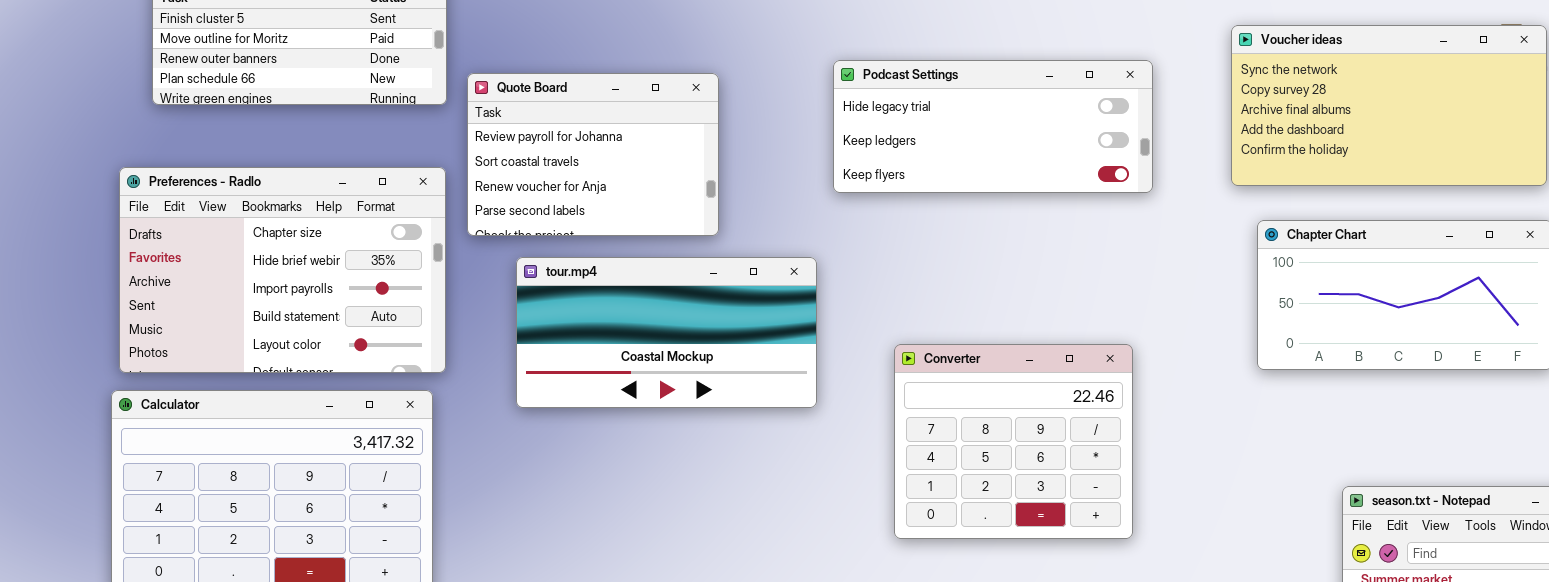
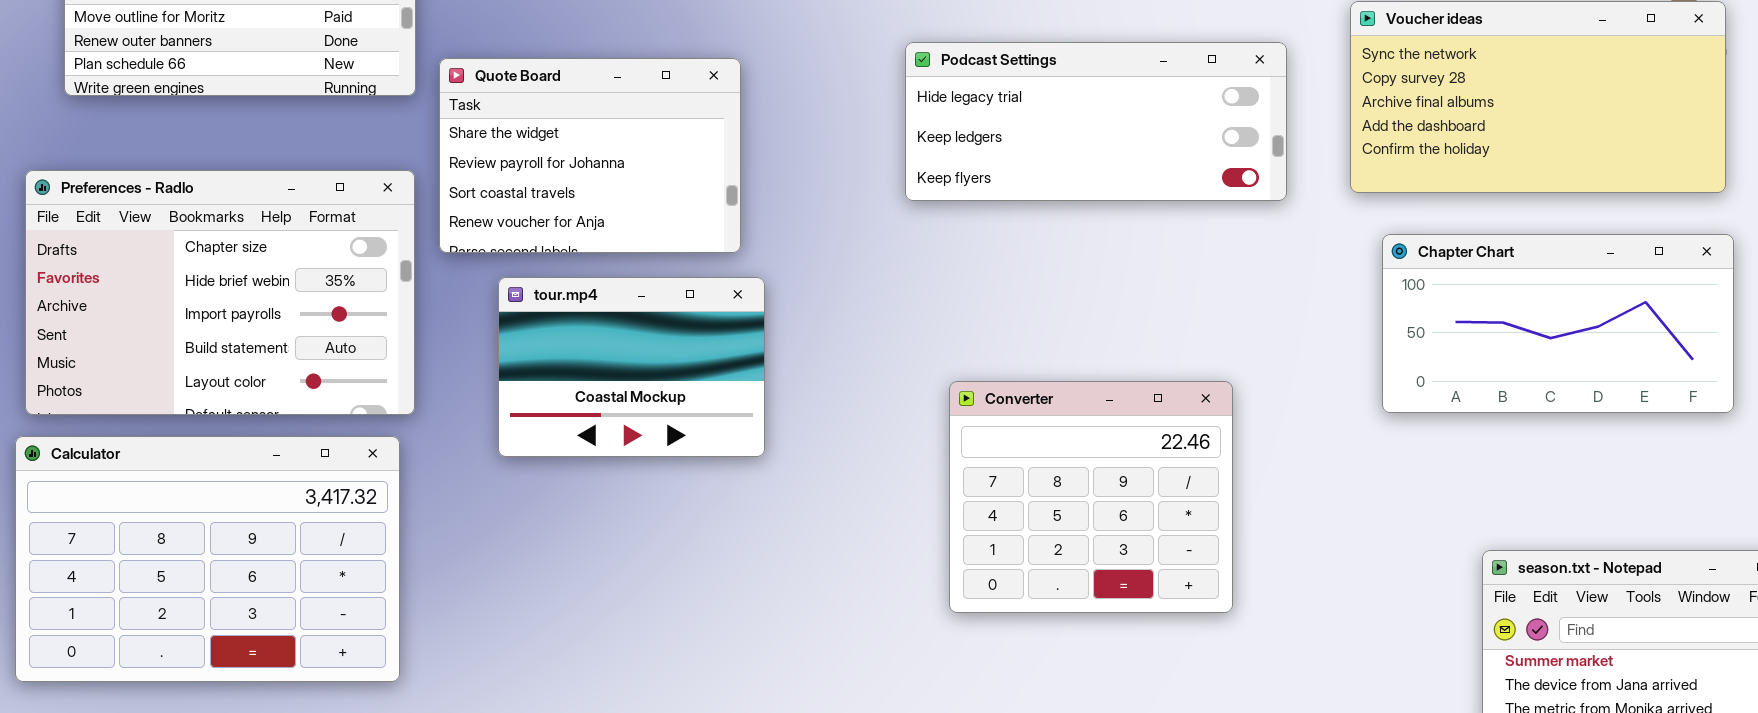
Podcast Settings: [833,60,1153,193] -> [905,42,1287,201], moved
Quote Board: [467,73,719,236] -> [439,58,741,253], scrolled up 1 row
tour.mp4: [516,257,817,408] -> [498,277,765,457], resized

